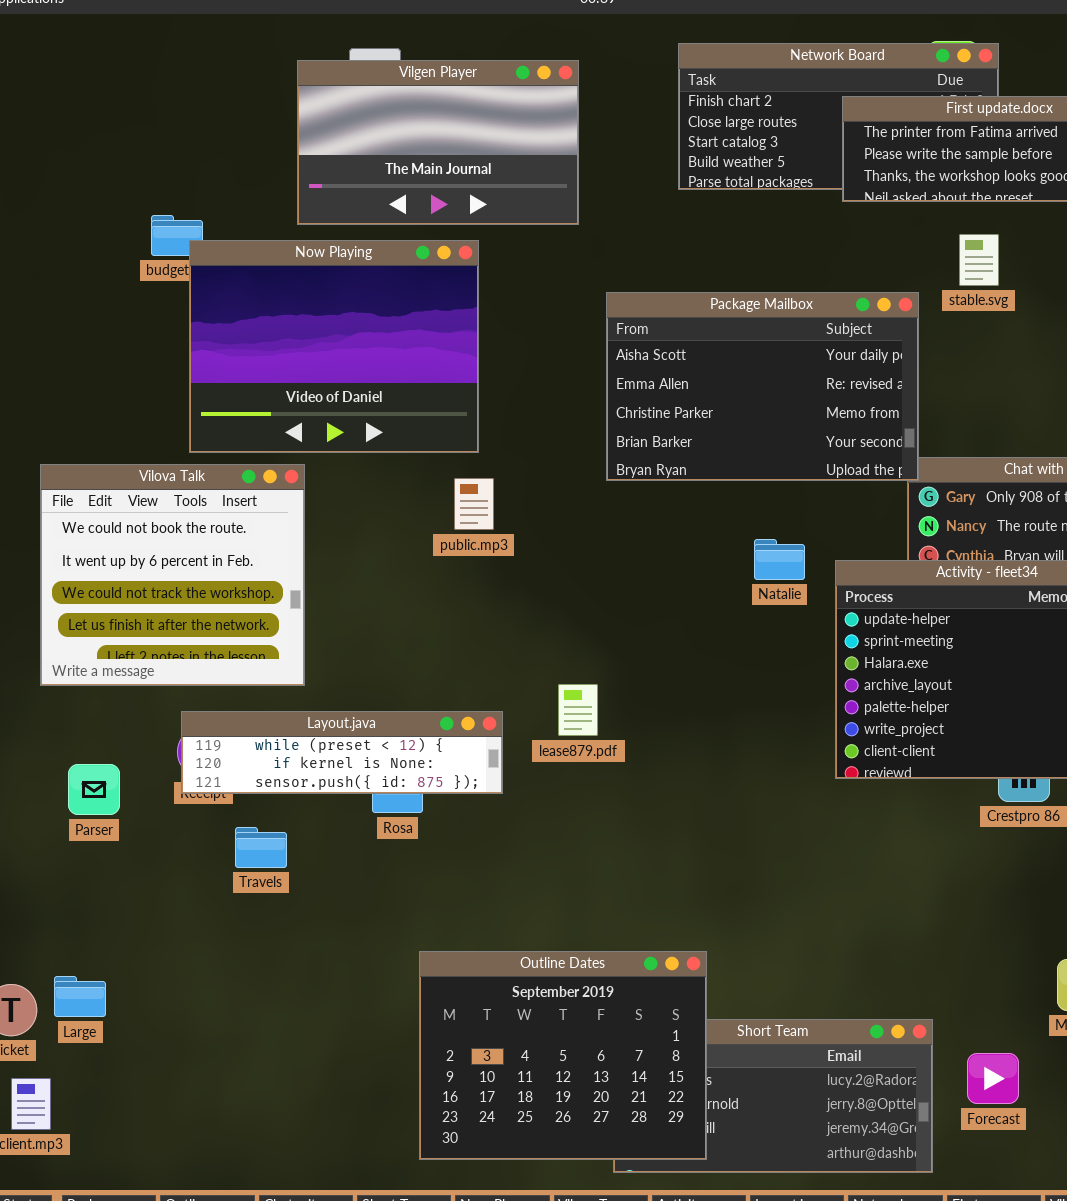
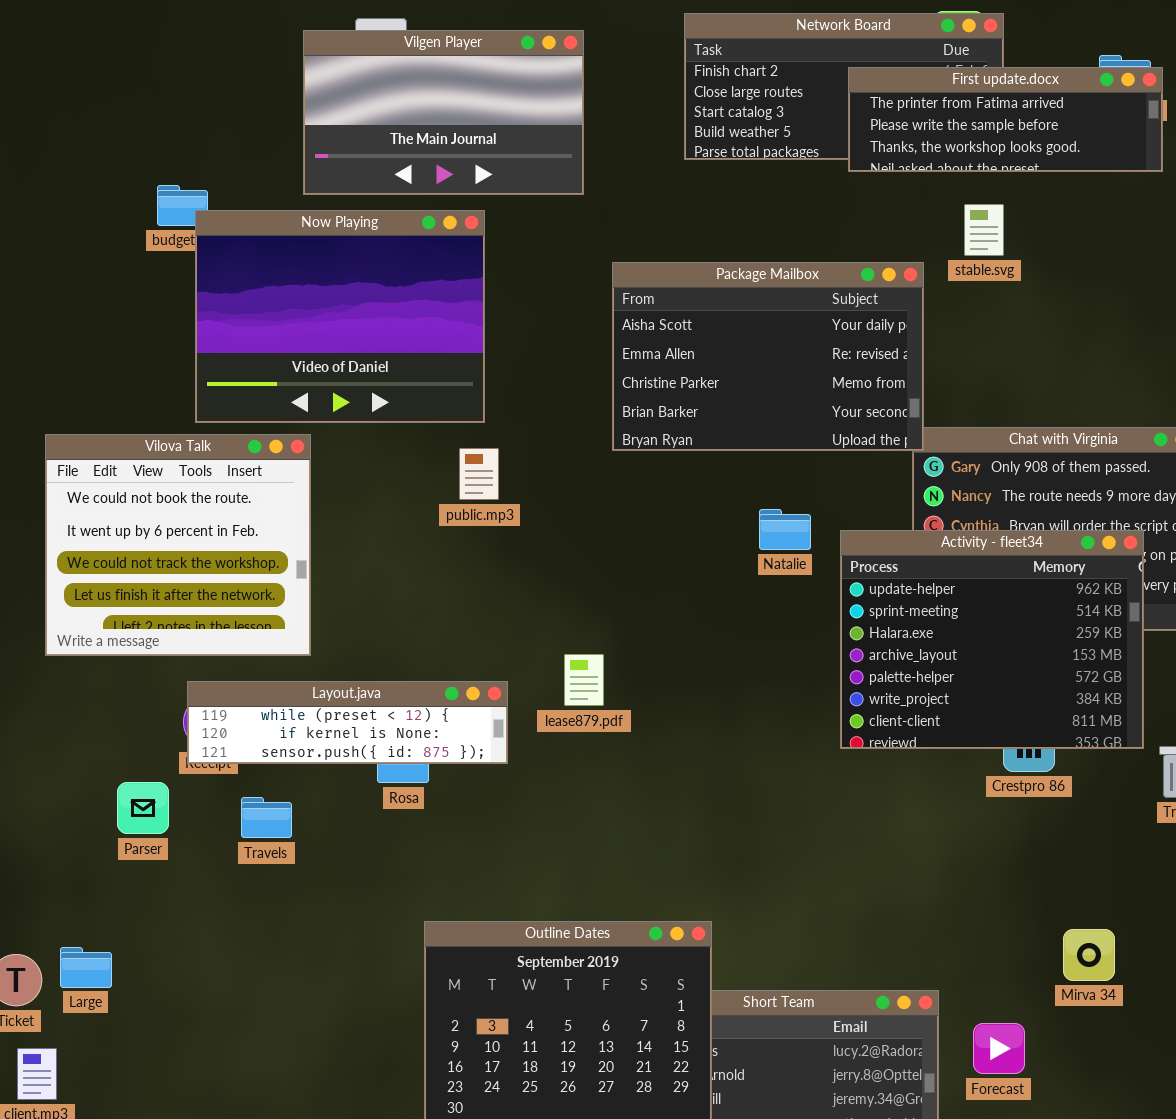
Parser: [68,764,120,815] -> [117,782,169,834], moved

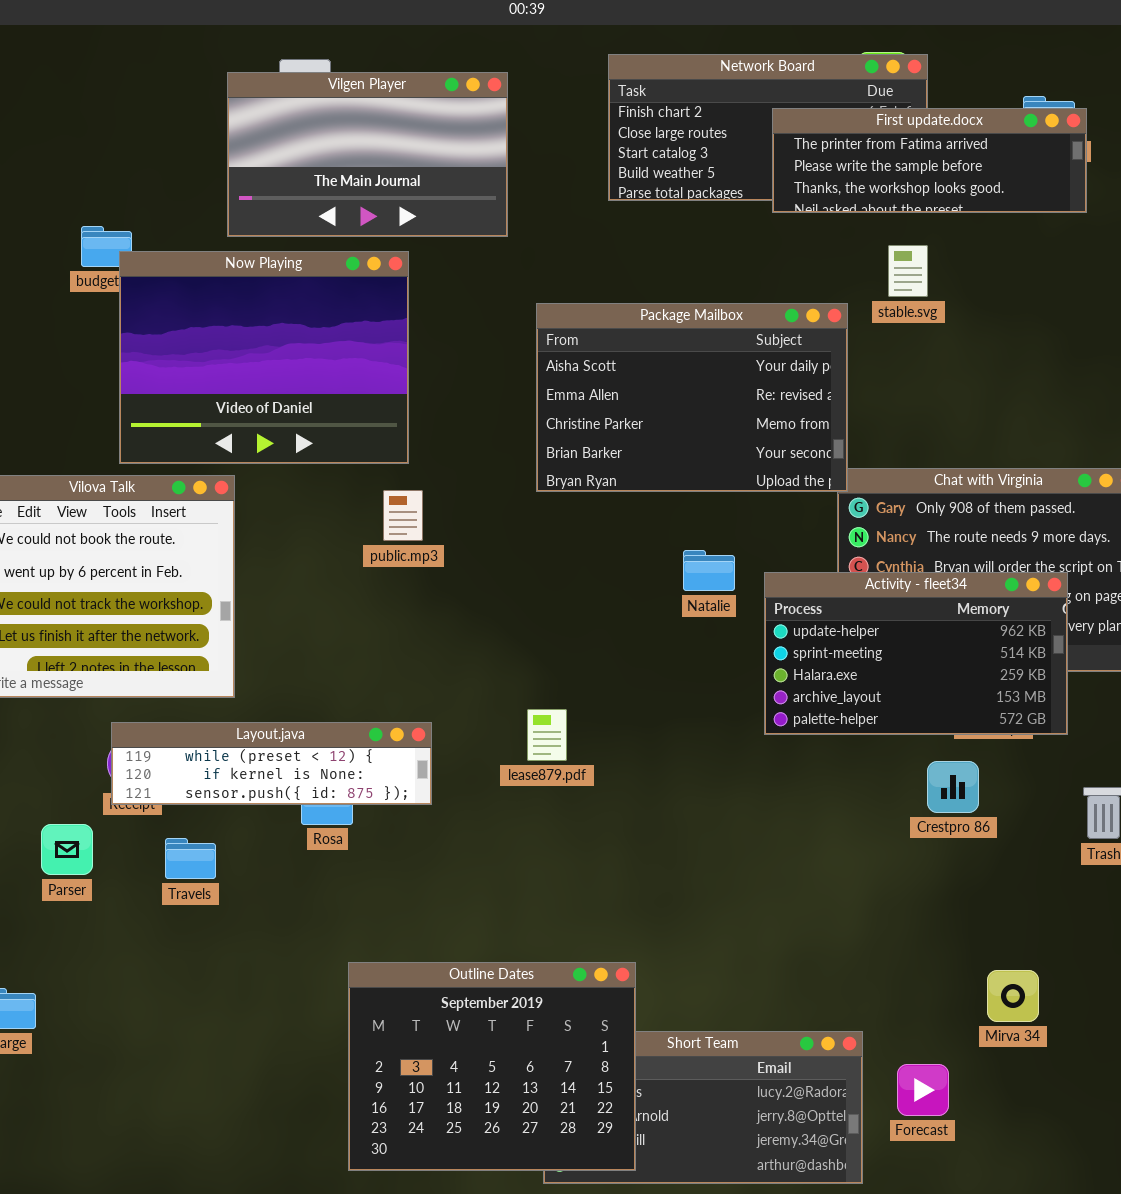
Activity - fleet34: [840,530,1144,749] -> [764,572,1068,735], resized
lease879.pdf: [564,654,604,706] -> [527,709,567,761], moved

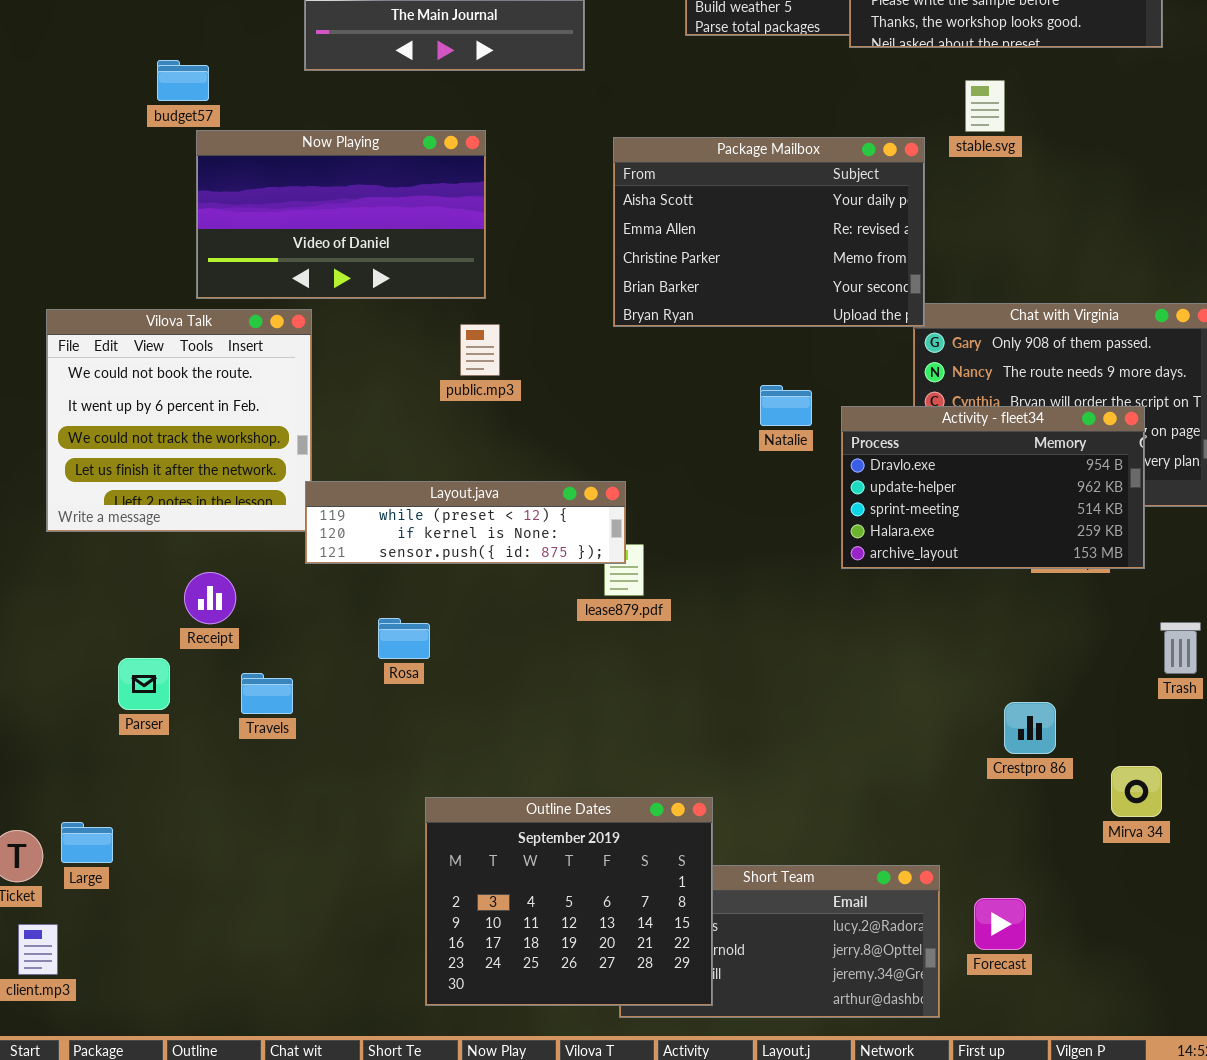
Now Playing: [119,251,409,464] -> [196,130,486,299], resized
Activity - fleet34: [764,572,1068,735] -> [841,406,1145,569], scrolled up 1 row
Layout.java: [111,722,432,805] -> [305,481,626,564], moved
Crestpro 86: [927,761,979,813] -> [1004,702,1056,754], moved
Mirva 34: [987,970,1039,1022] -> [1111,766,1162,817], moved

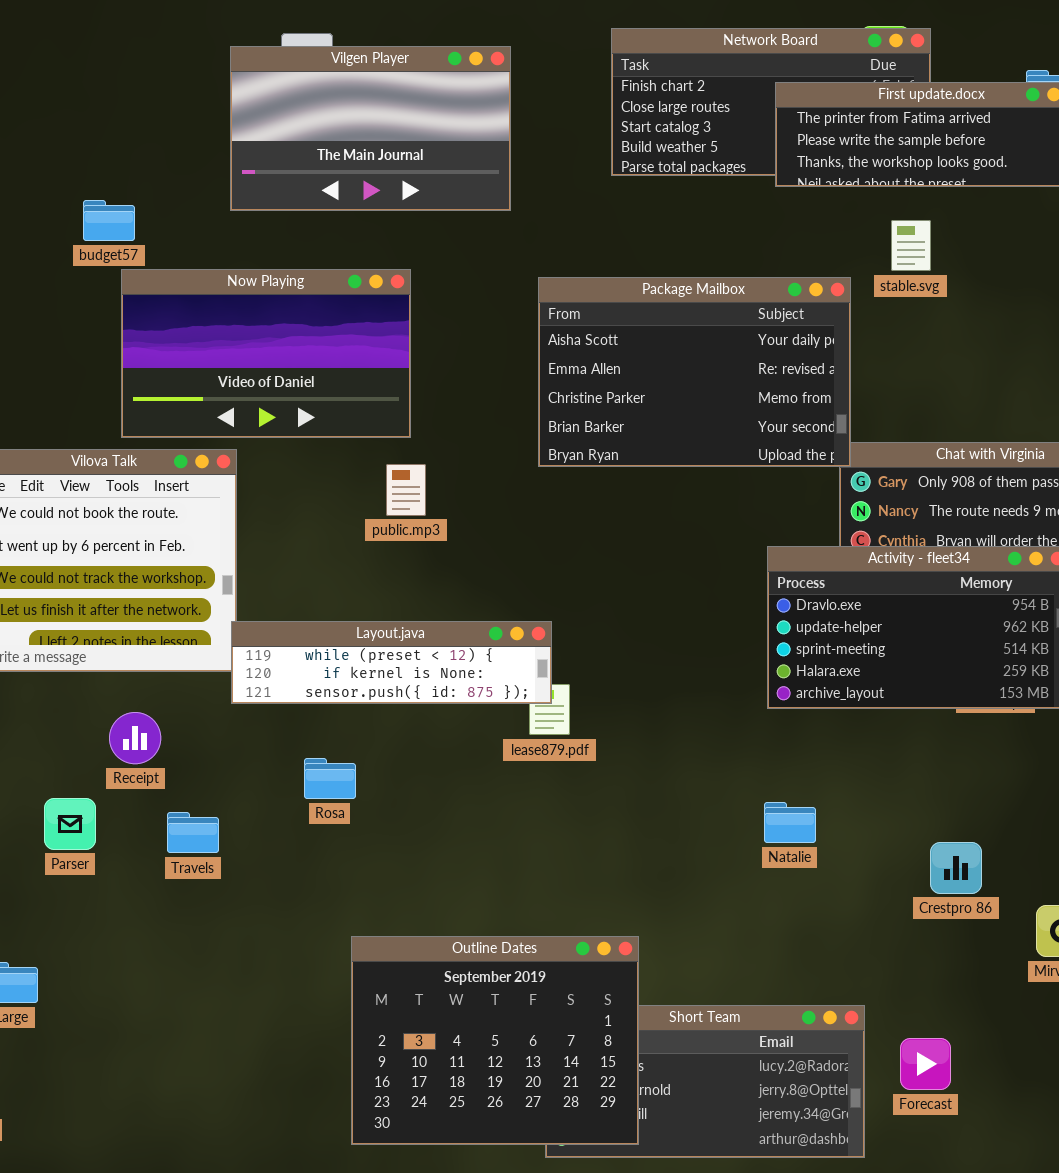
Natalie: [760,385,812,426] -> [764,802,816,843], moved

